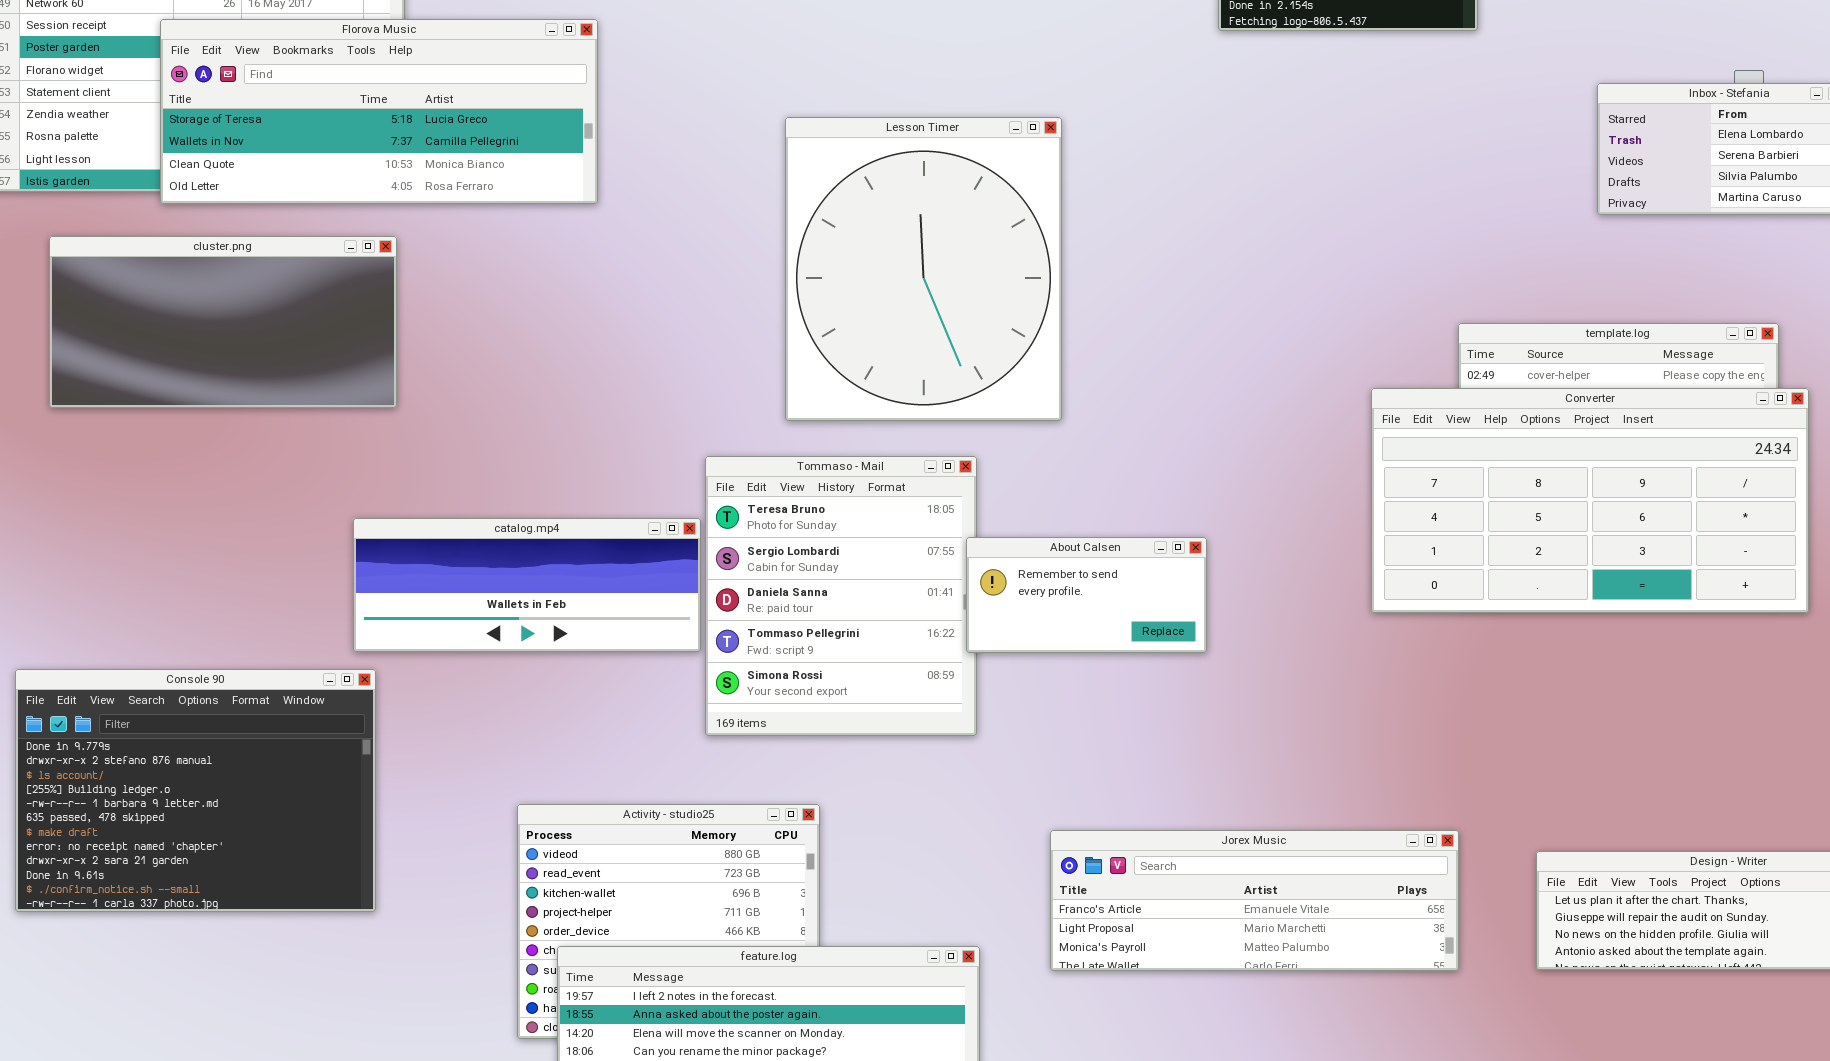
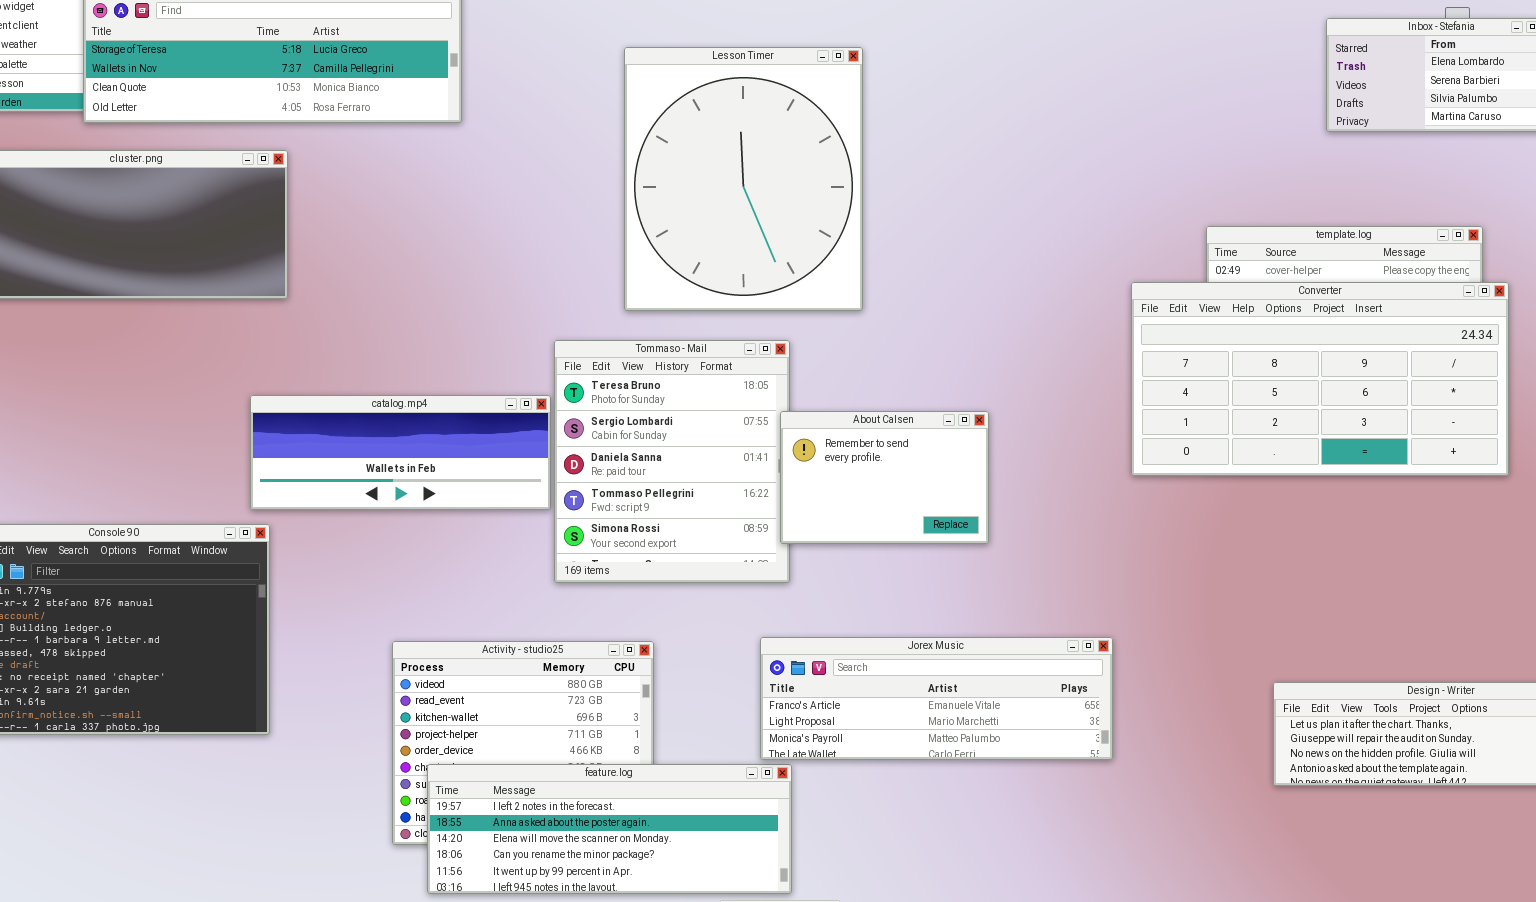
About Calsen: [966,537,1207,653] -> [780,411,989,544], resized
Jorex Music: [1050,830,1459,971] -> [760,637,1113,760], moved

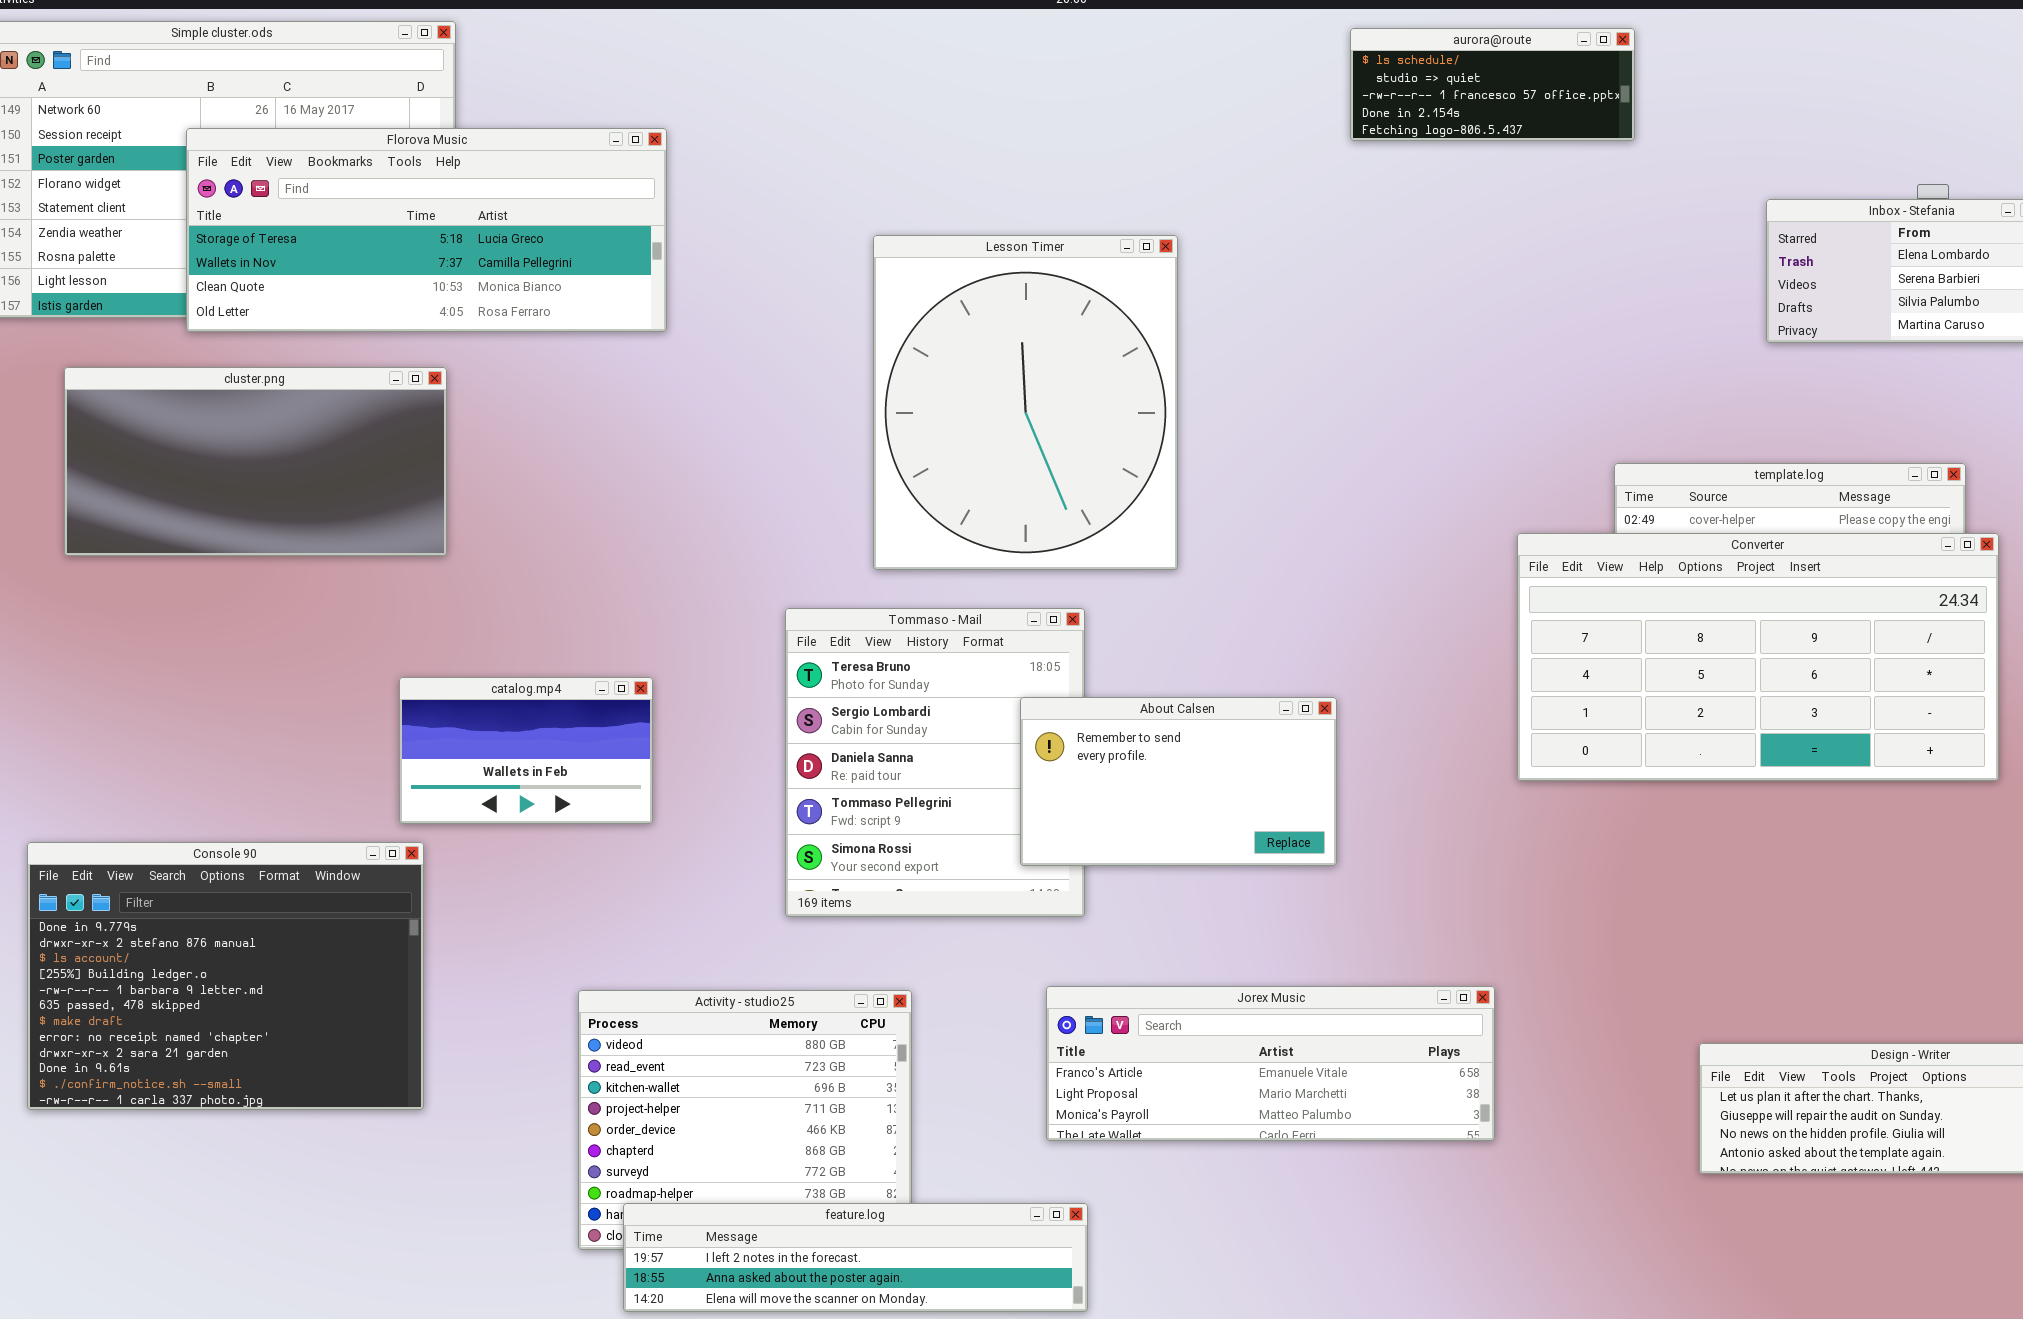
catalog.mp4: [250,395,551,510] -> [399,677,653,824], resized
About Calsen: [780,411,989,544] -> [1020,697,1337,866], resized
feature.log: [427,764,792,894] -> [623,1203,1088,1312], resized

